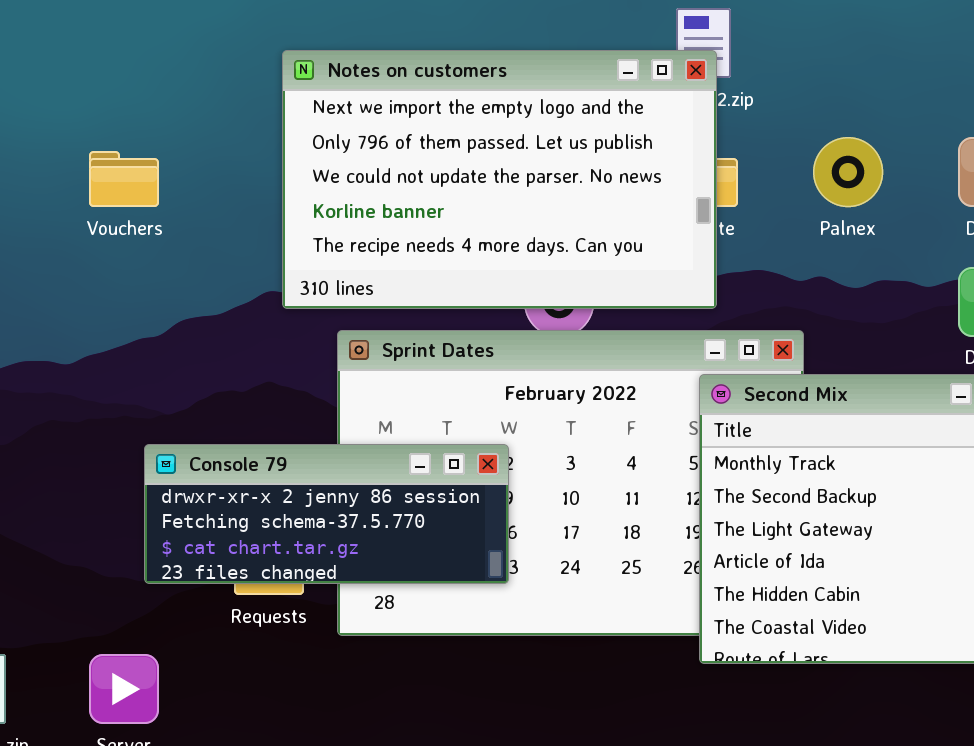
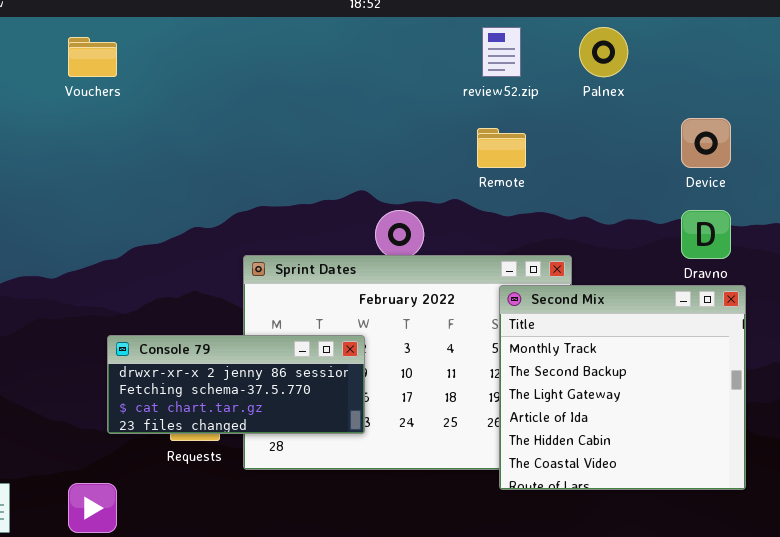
Notes on customers: [282,50,717,309] -> none, closed
Palnex: [813,137,883,207] -> [579,27,628,77], moved
Vouchers: [89,151,159,207] -> [68,37,117,77], moved

